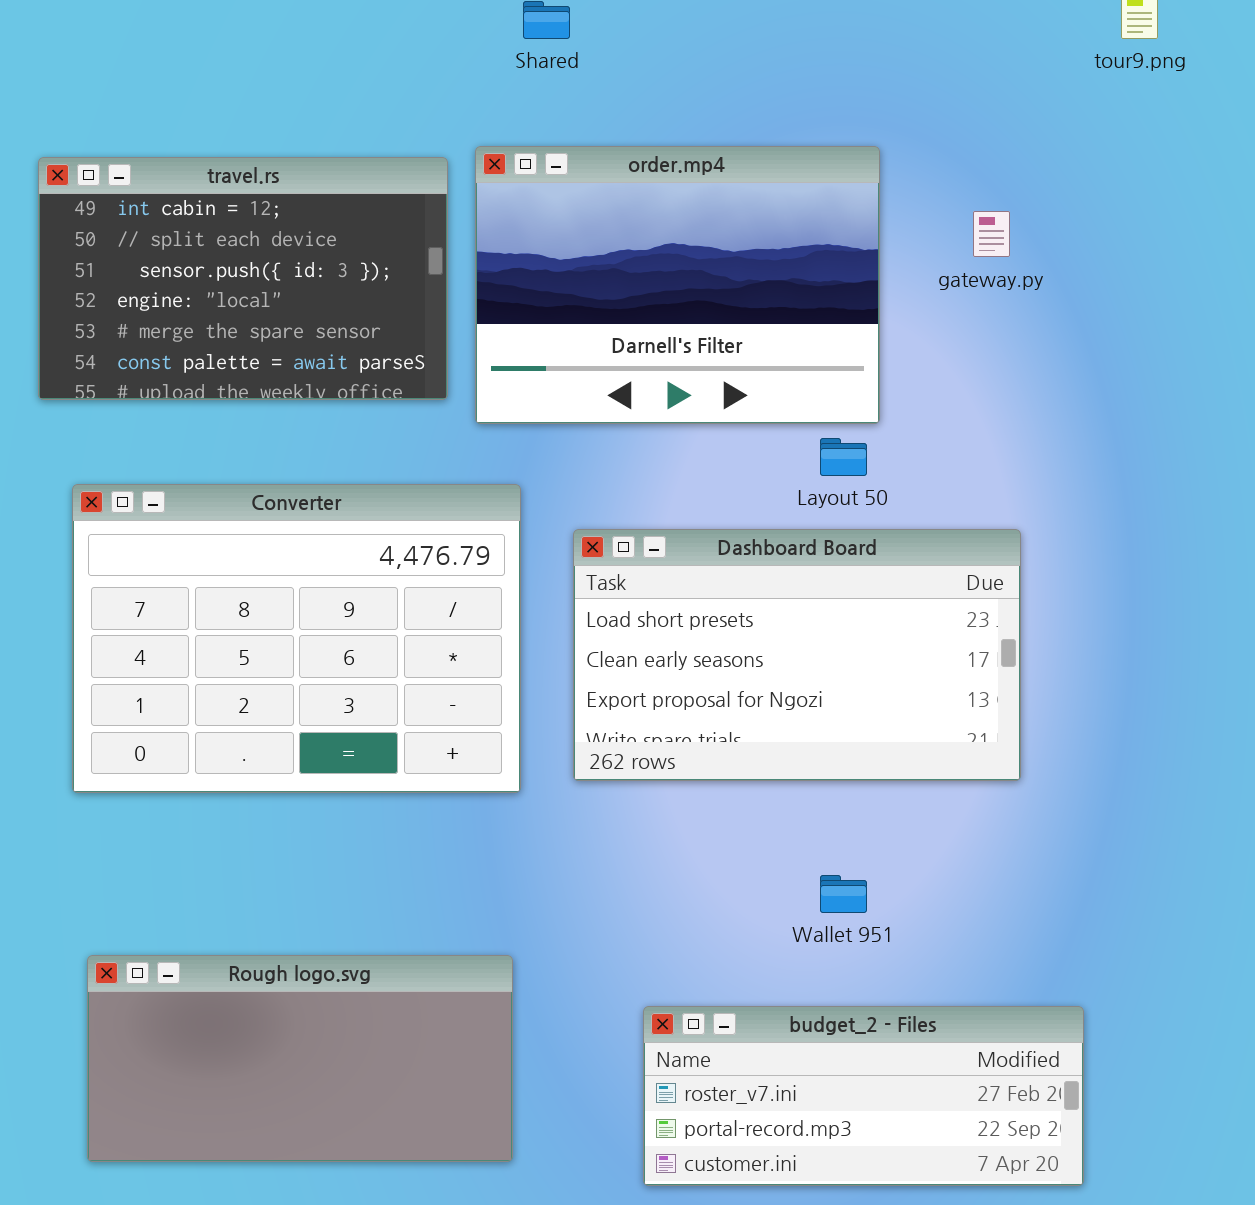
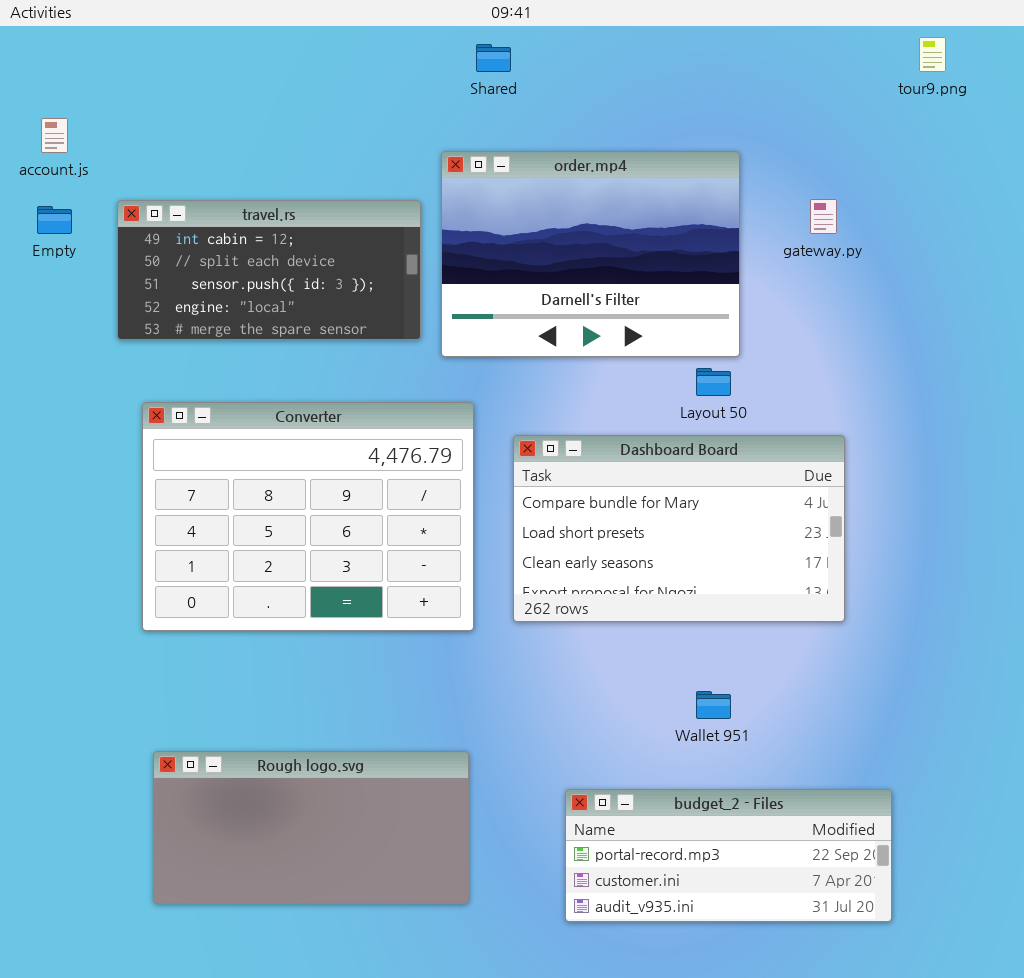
travel.rs: [38,157,448,400] -> [117,200,421,340], resized
Dashboard Board: [573,529,1021,781] -> [513,435,845,622], scrolled up 1 row
budget_2 - Files: [643,1006,1084,1186] -> [565,789,892,922], scrolled down 1 row

